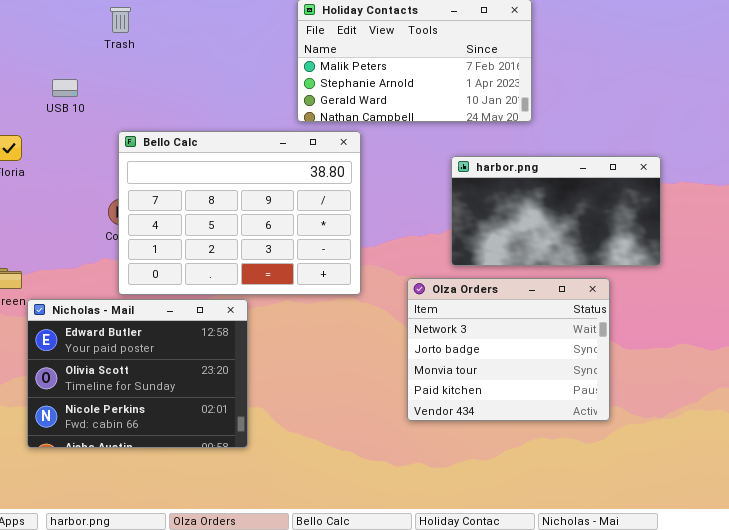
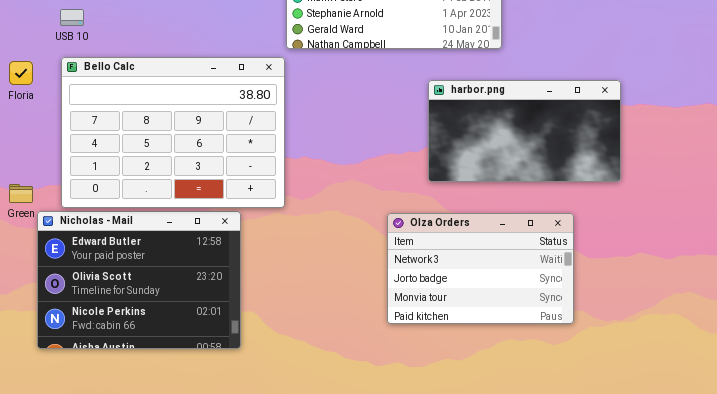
Bello Calc: [118,131,361,295] -> [61,57,285,208], moved
Olza Orders: [407,278,610,421] -> [387,213,574,324], resized

